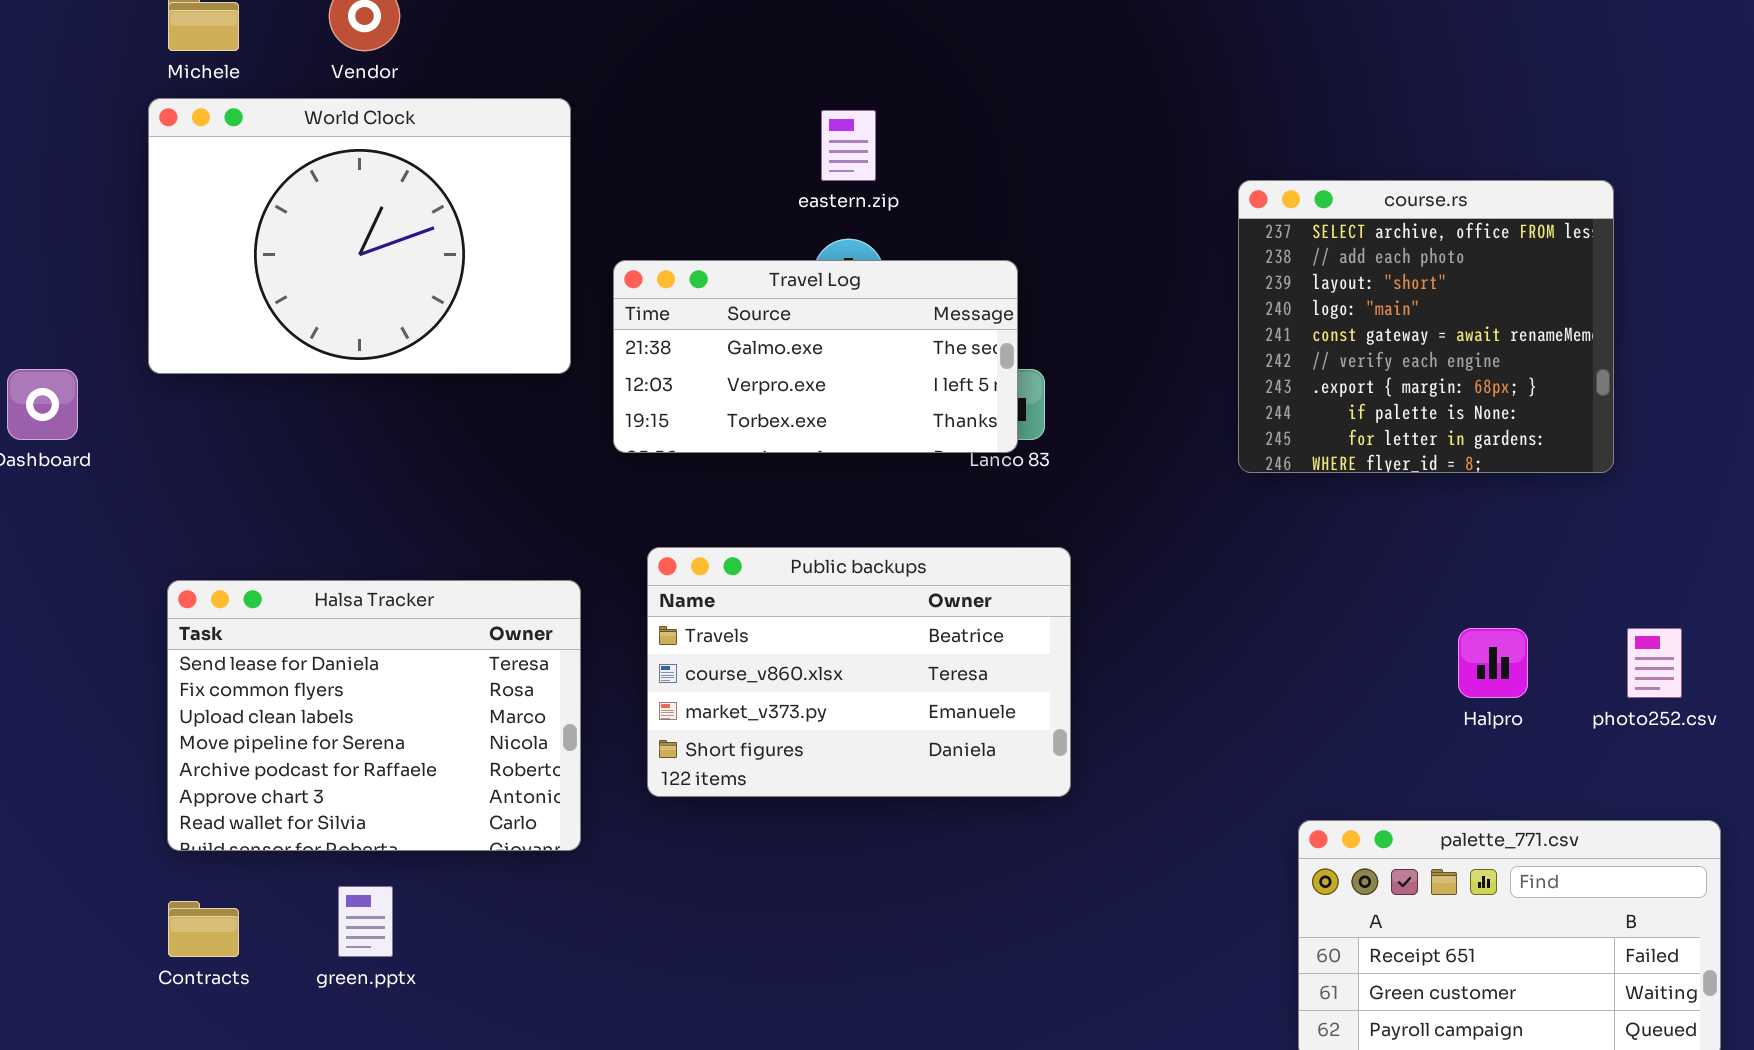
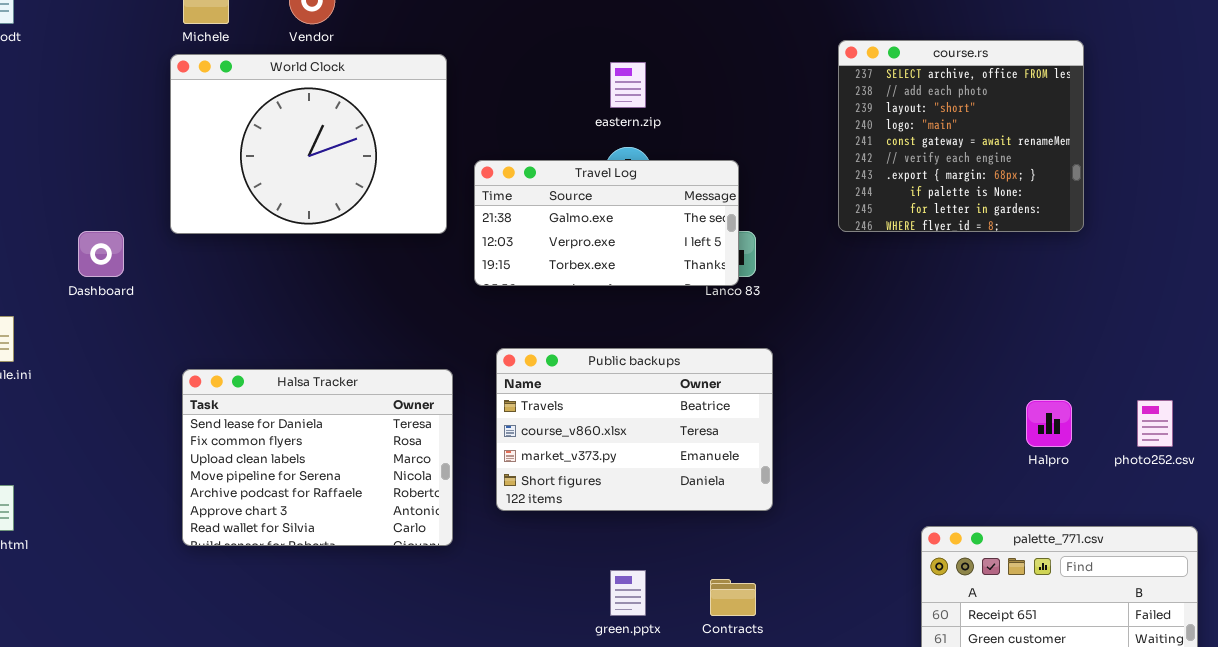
course.rs: [1238,180,1614,473] -> [838,40,1084,232], moved
green.pptx: [338,886,393,957] -> [610,570,646,616], moved
Contracts: [168,901,239,957] -> [710,579,756,616], moved

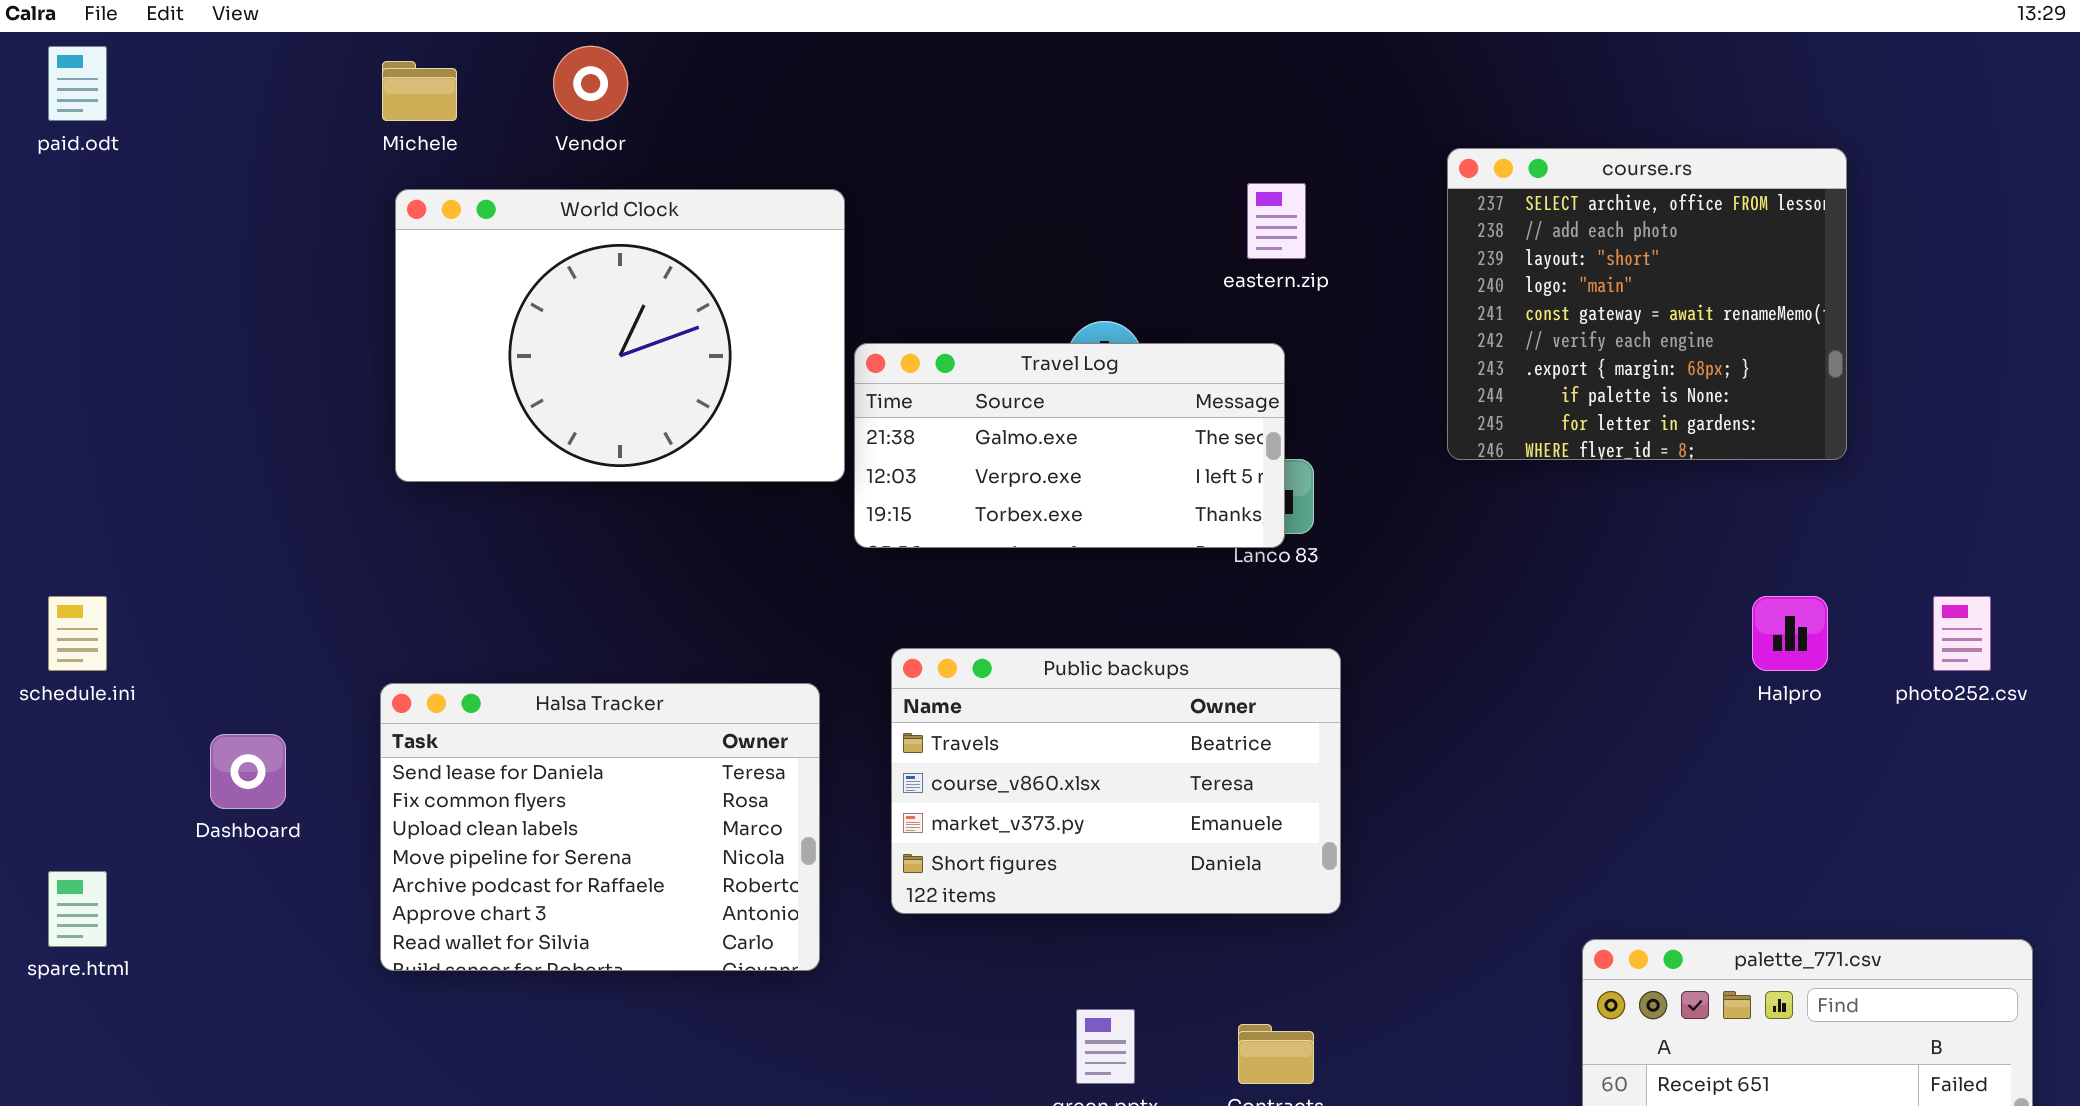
World Clock: [170,54,447,234] -> [395,189,845,482], moved
eastern.zip: [610,62,646,108] -> [1247,183,1306,259], moved
Dashboard: [78,231,124,277] -> [210,734,286,809], moved
Halpro: [1026,400,1072,447] -> [1752,596,1828,671], moved
photo252.csv: [1137,400,1173,447] -> [1933,596,1991,671], moved

